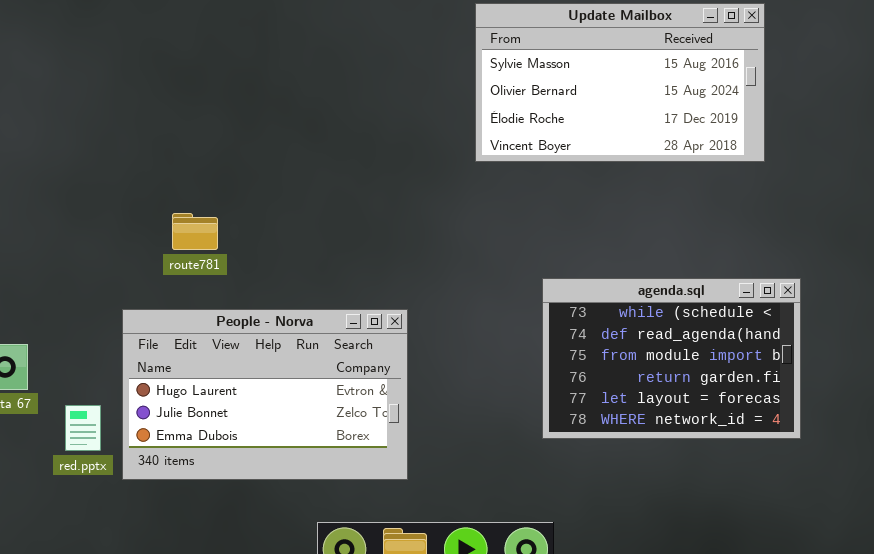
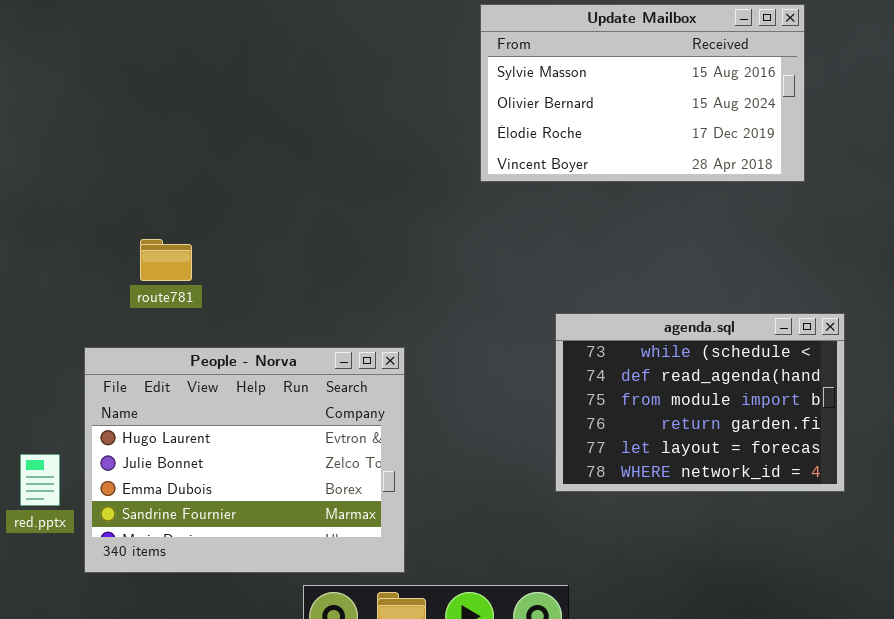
People - Norva: [122,309,408,480] -> [84,347,405,573], resized

